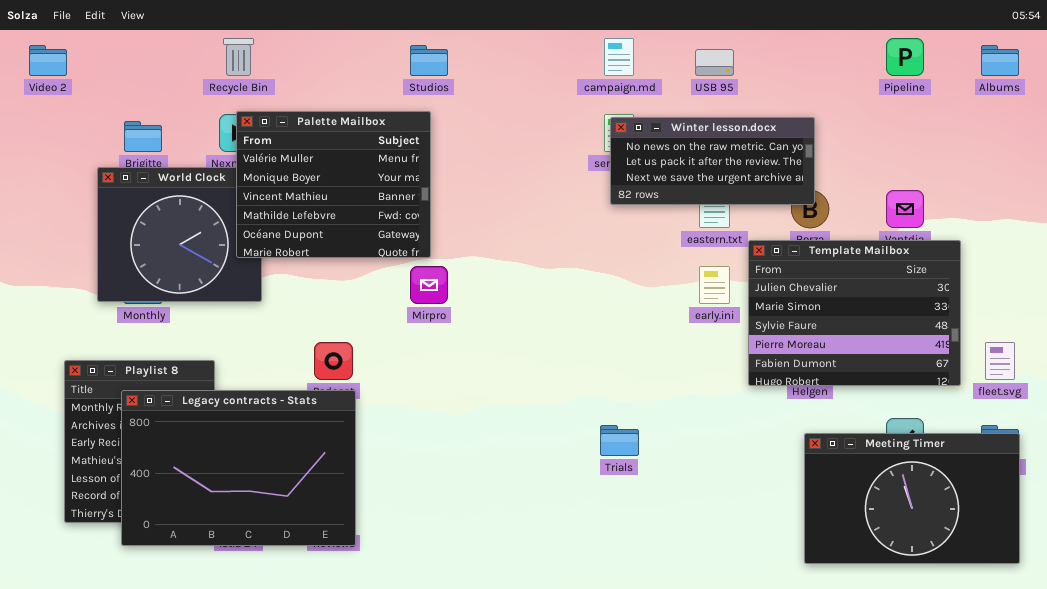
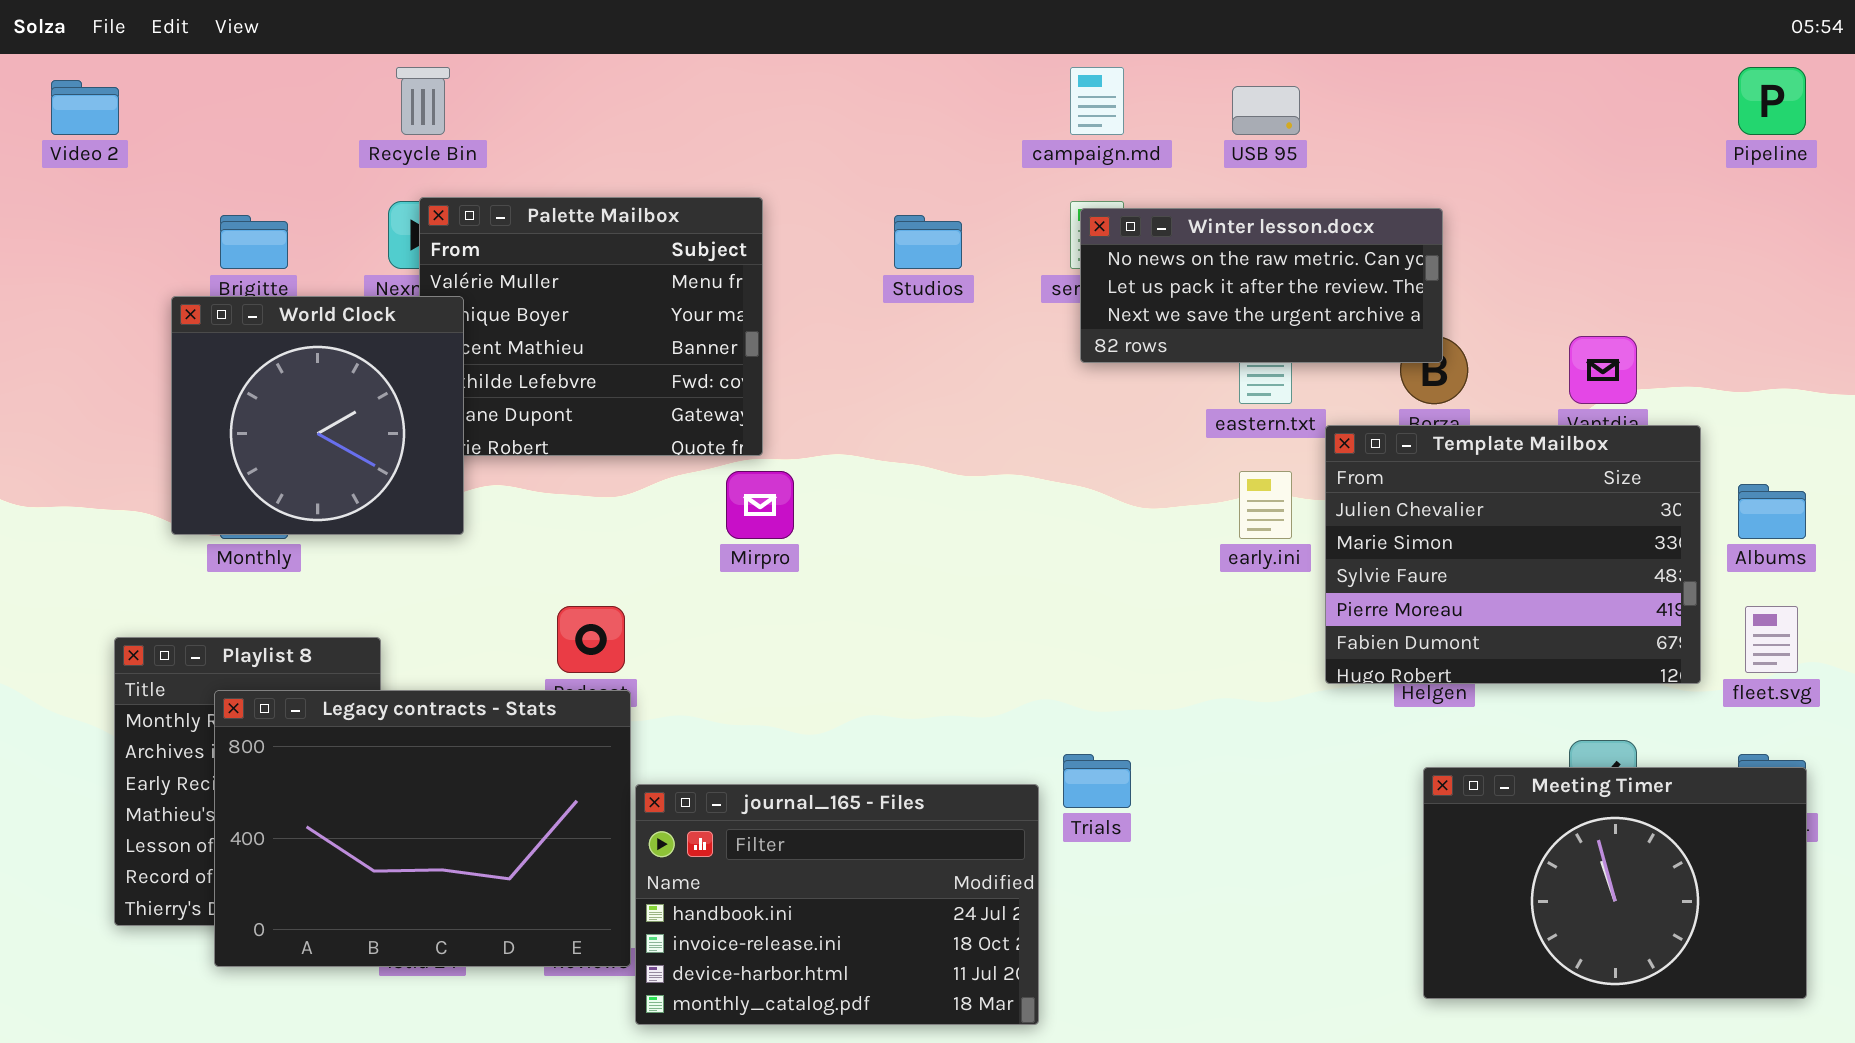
Pipeline: [886,38,924,76] -> [1738,67,1806,135], moved
Studios: [410,45,448,76] -> [894,215,962,269], moved
Albums: [981,45,1019,76] -> [1738,484,1806,539], moved
World Clock: [97,167,262,302] -> [171,296,464,535], raised
journal_165 - Files: none -> [635,784,1039,1025], opened

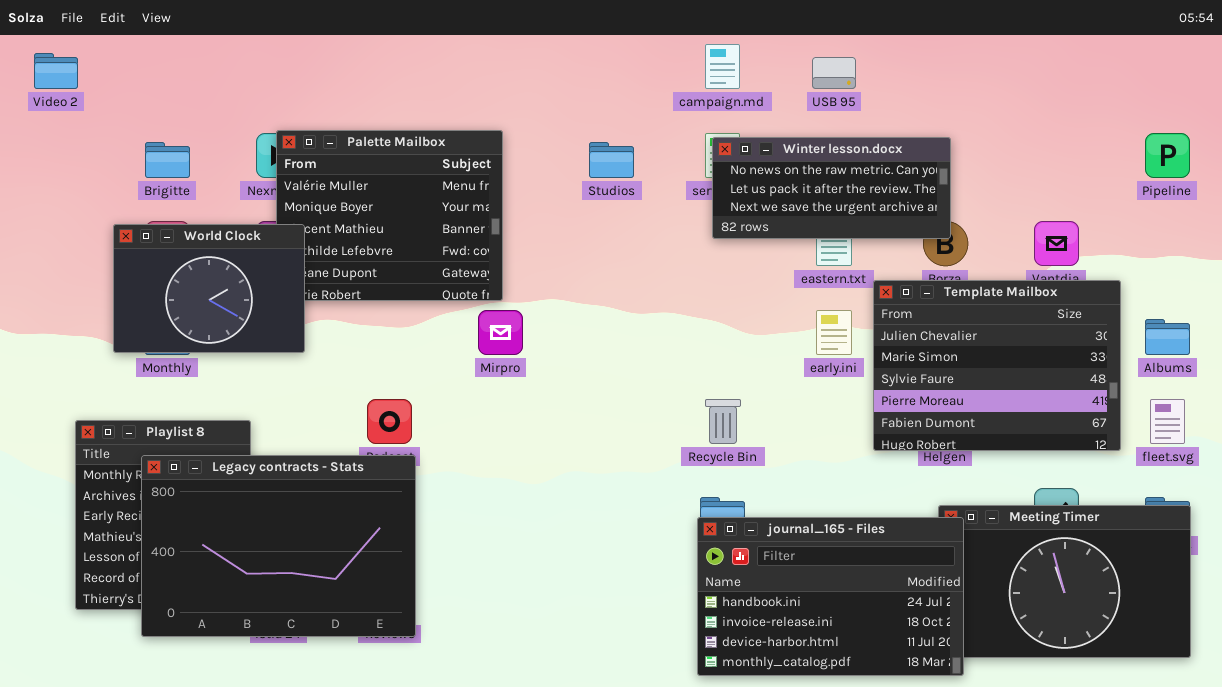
Recycle Bin: [396,67,450,135] -> [705,399,741,444], moved
Pipeline: [1738,67,1806,135] -> [1145,133,1190,178], moved
World Clock: [171,296,464,535] -> [113,224,305,353], resized
journal_165 - Files: [635,784,1039,1025] -> [697,517,964,676], moved

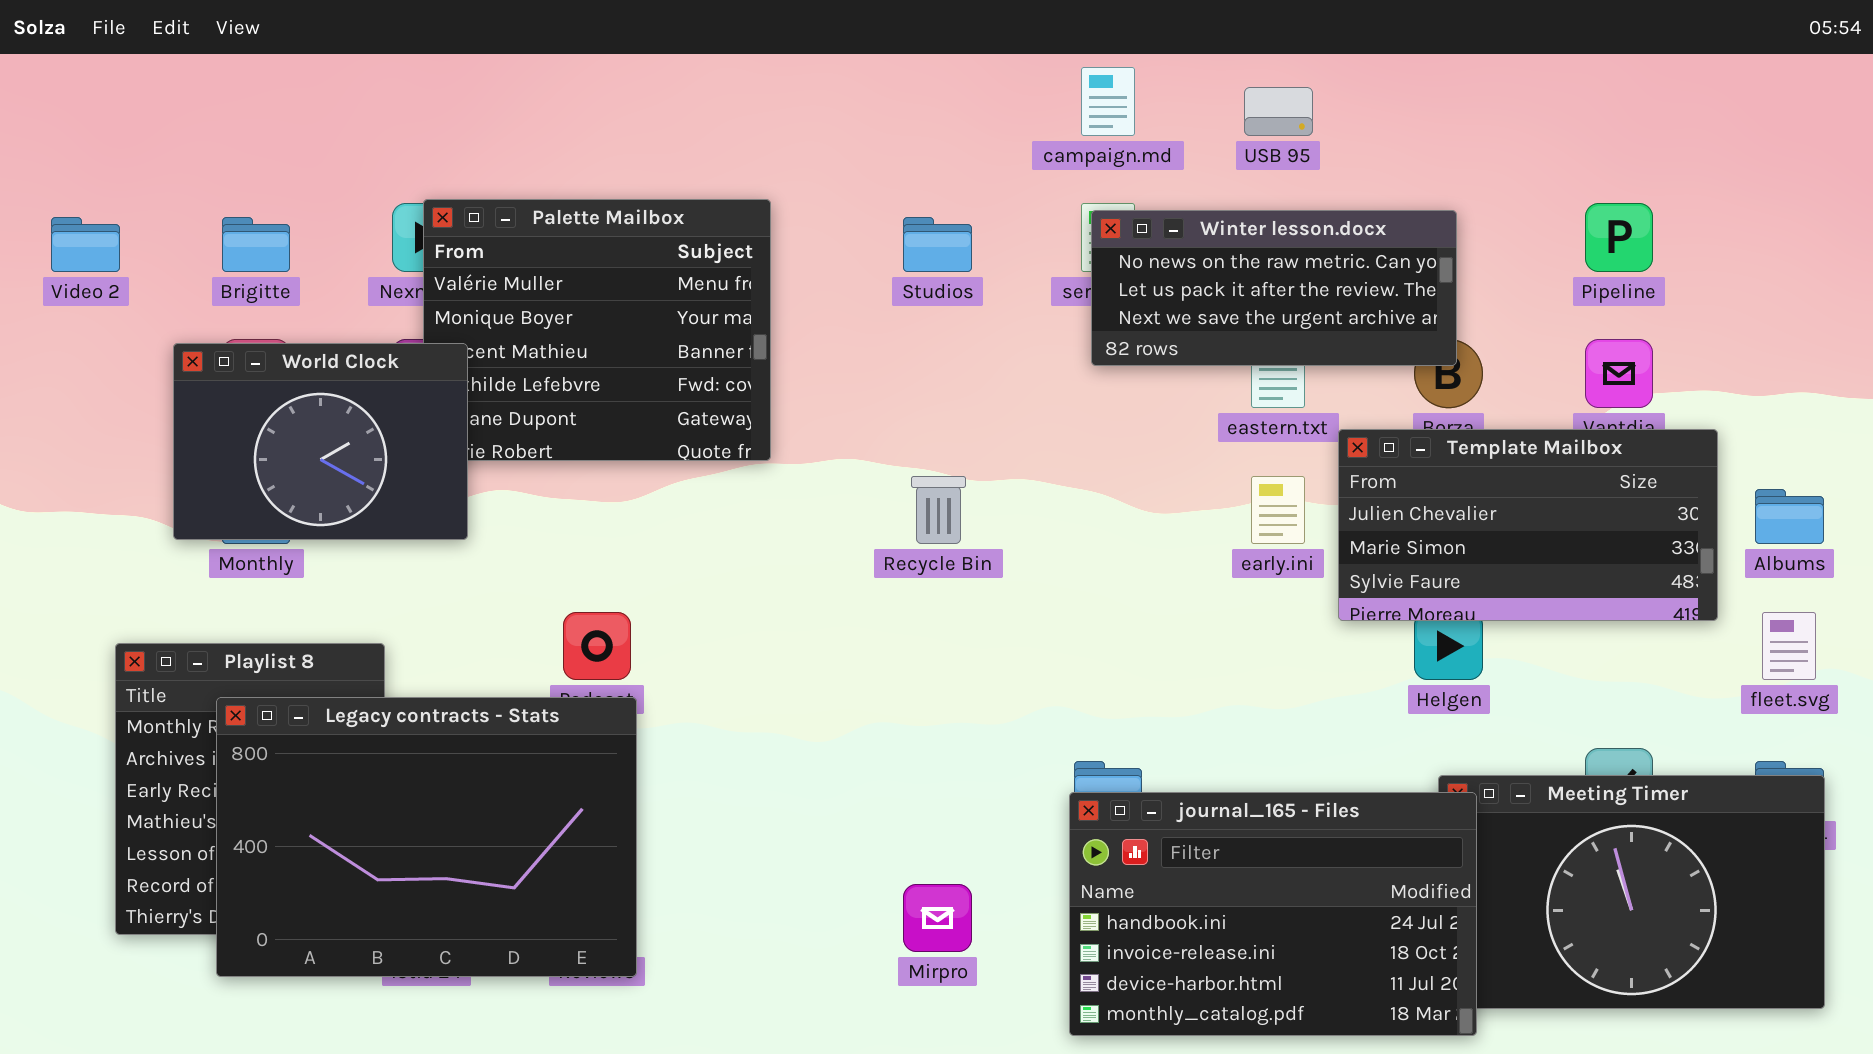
Video 2: [34,53,78,89] -> [51,217,120,272], moved
Pipeline: [1145,133,1190,178] -> [1585,203,1653,272], moved
Template Mailbox: [873,280,1121,451] -> [1338,429,1718,621], resized
Mirpro: [478,310,523,355] -> [903,884,972,952], moved
Recycle Bin: [705,399,741,444] -> [911,476,966,544], moved

